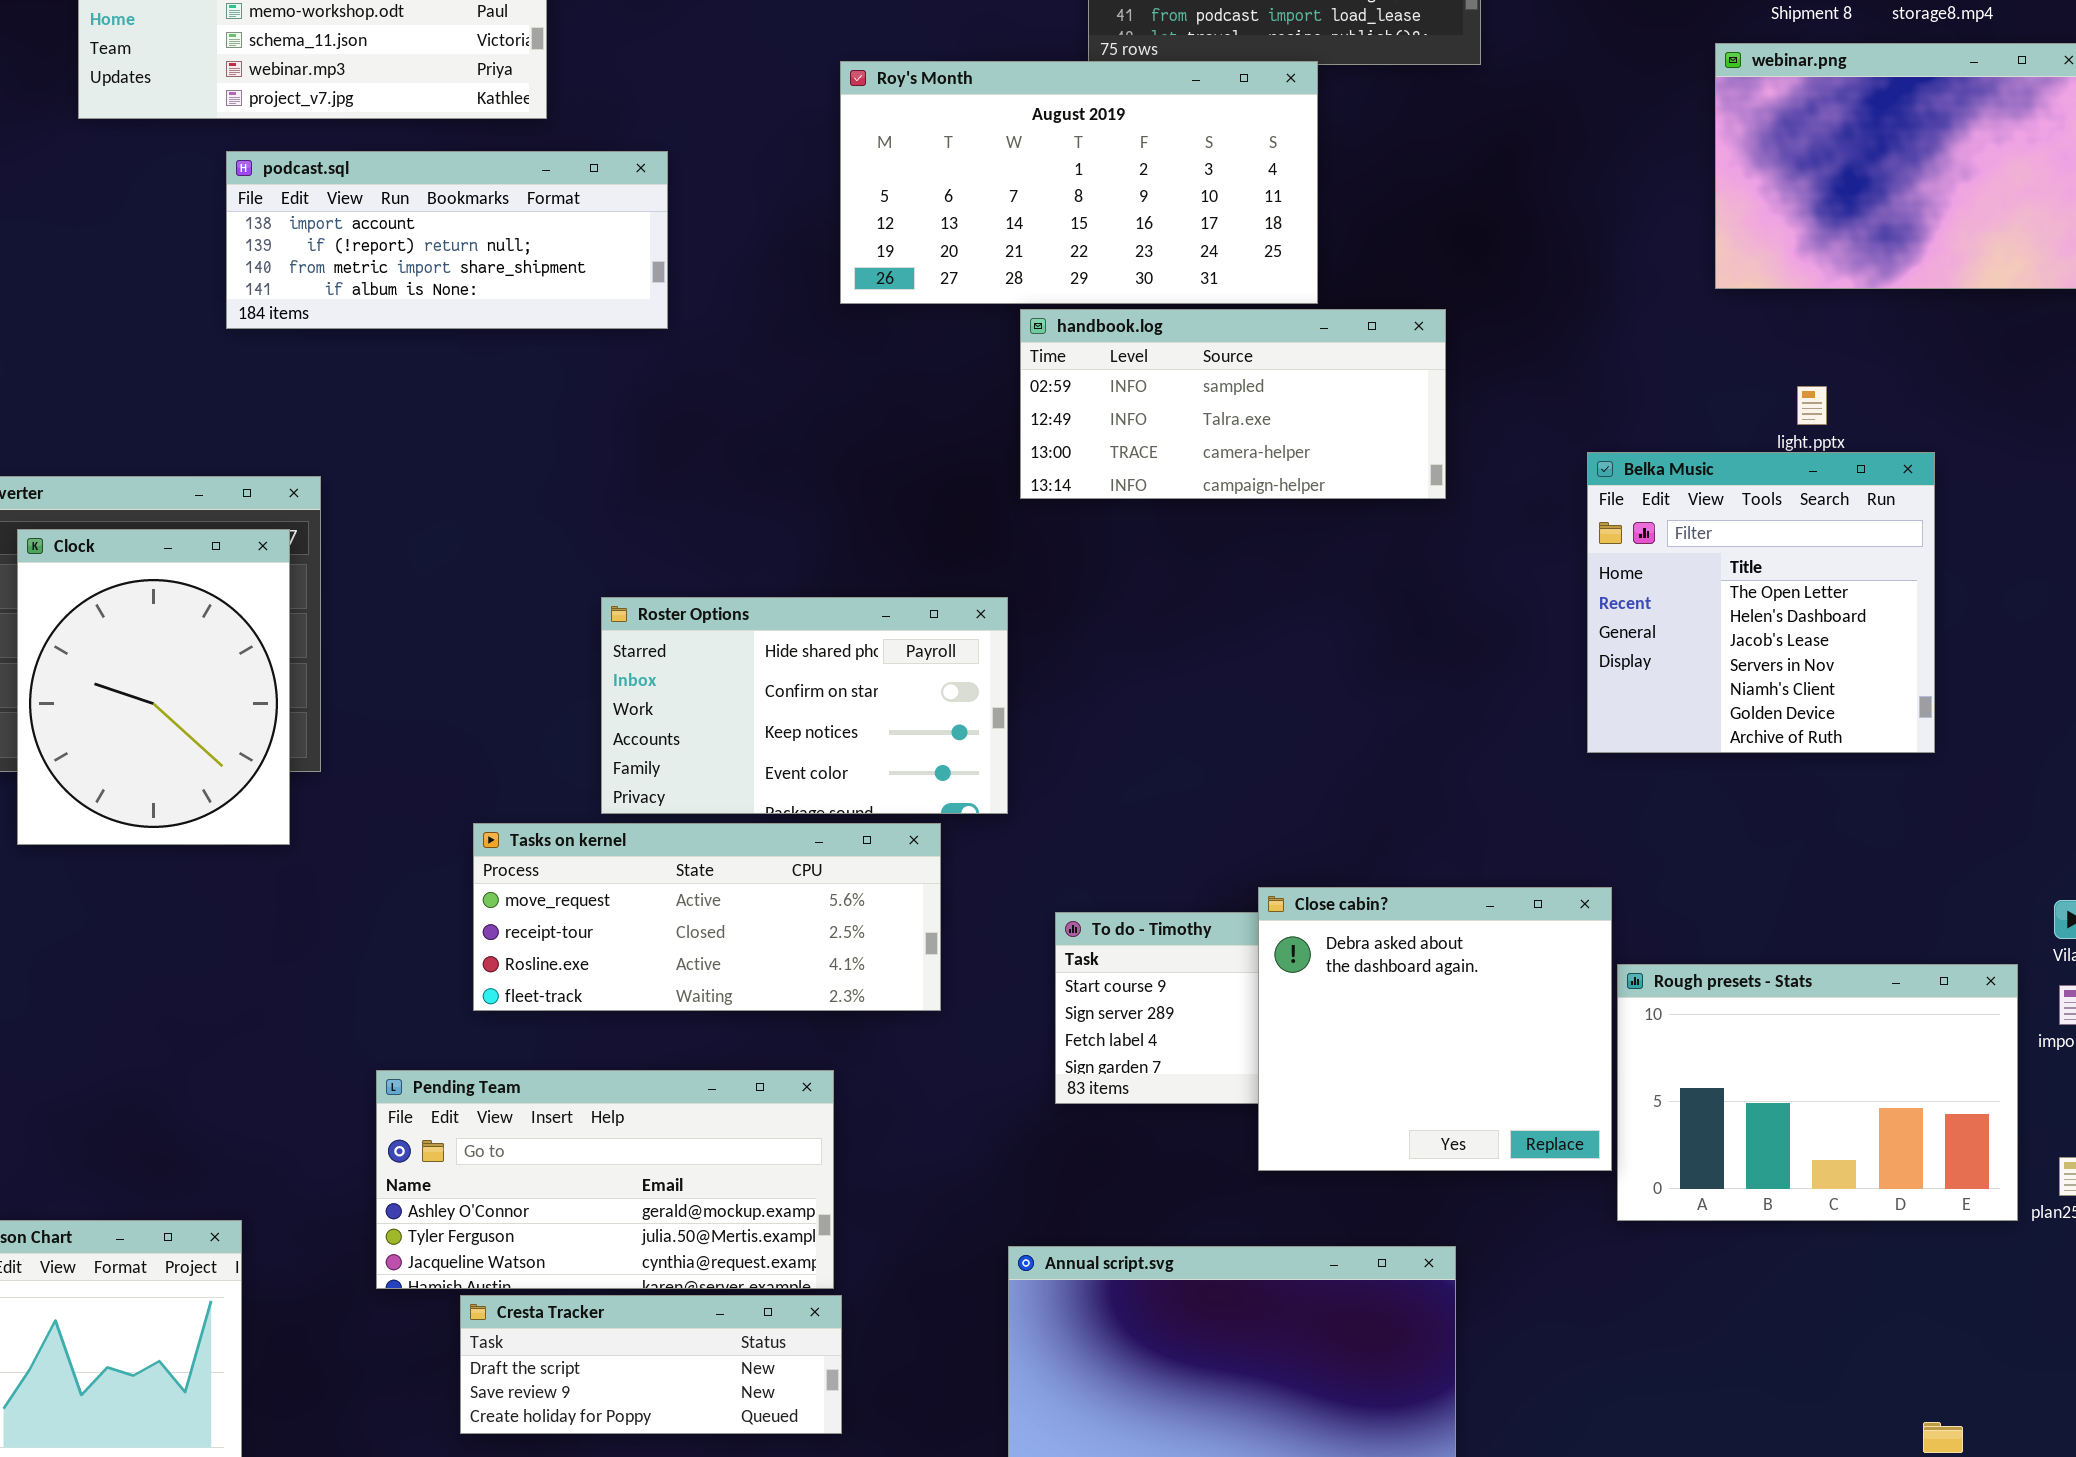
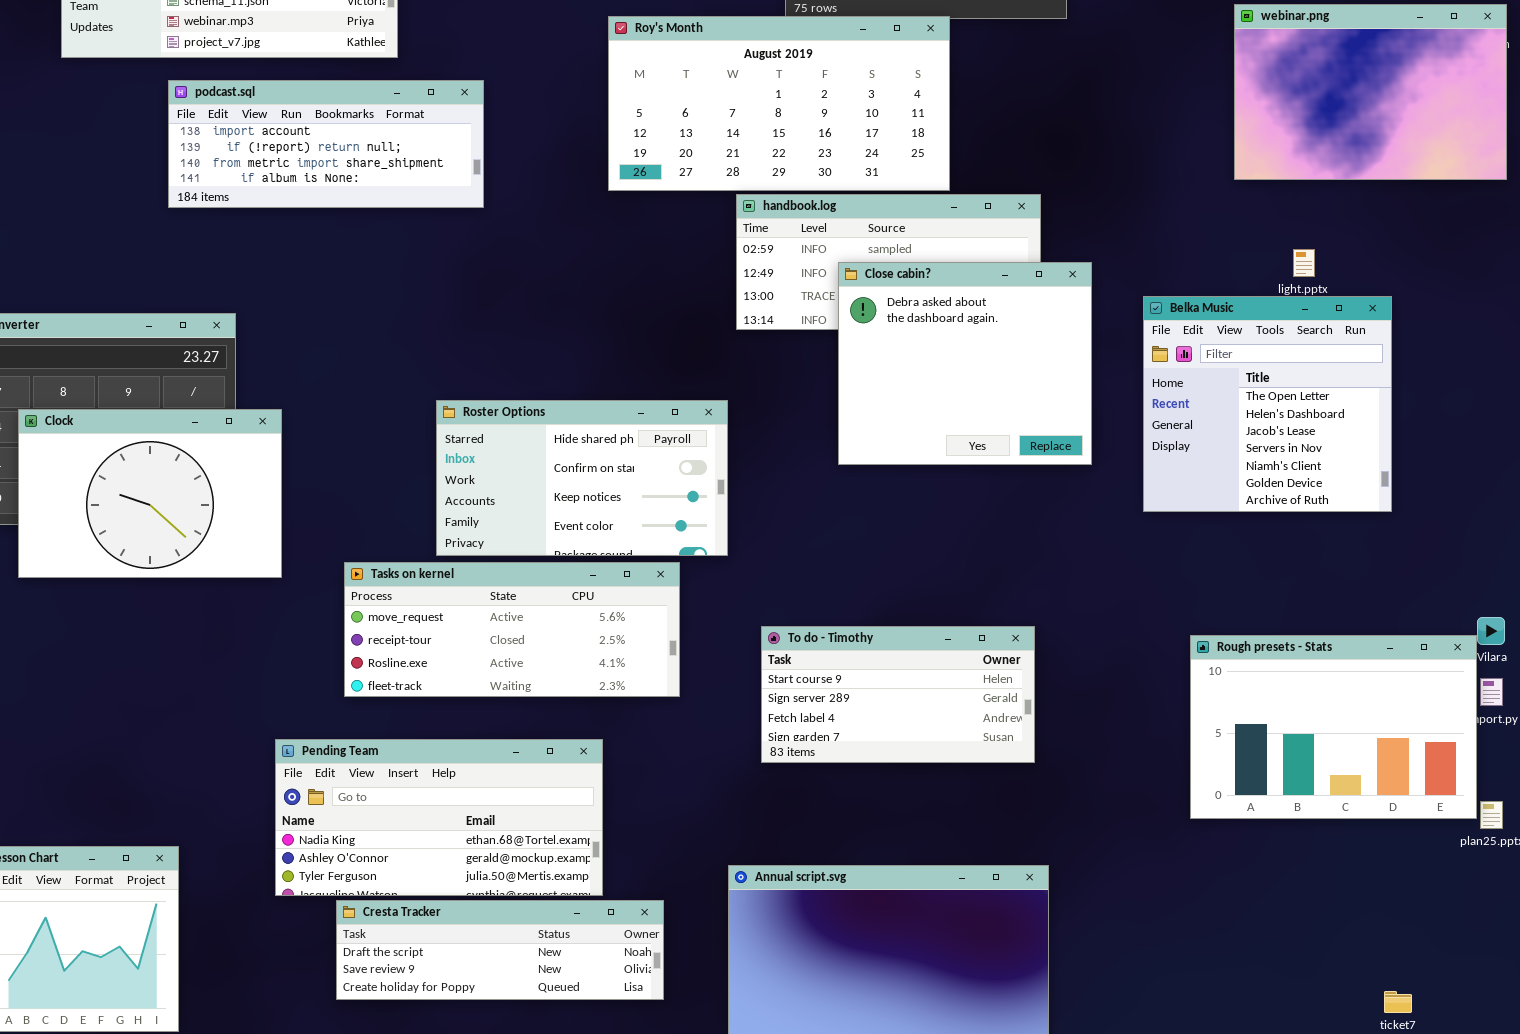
Clock: [17,529,290,845] -> [18,409,282,578], resized
Close cabin?: [1258,887,1612,1171] -> [838,262,1092,465], moved
Rough presets - Stats: [1617,964,2018,1221] -> [1190,635,1477,819], moved
Pending Team: [376,1070,834,1289] -> [275,739,603,896], scrolled up 1 row
Cresta Tracker: [460,1295,842,1434] -> [336,900,664,1000], resized

